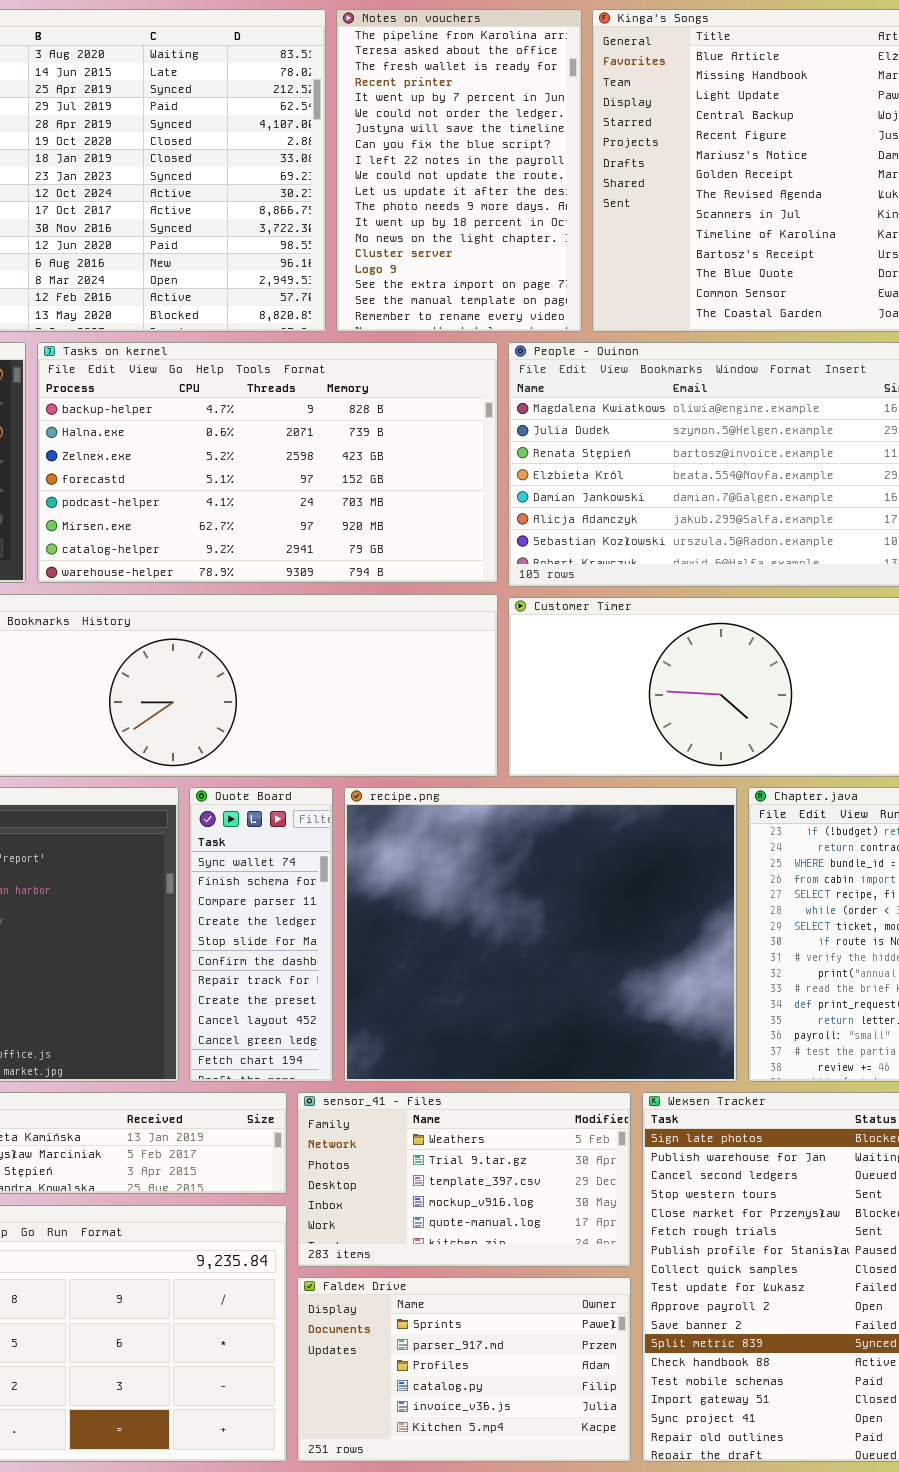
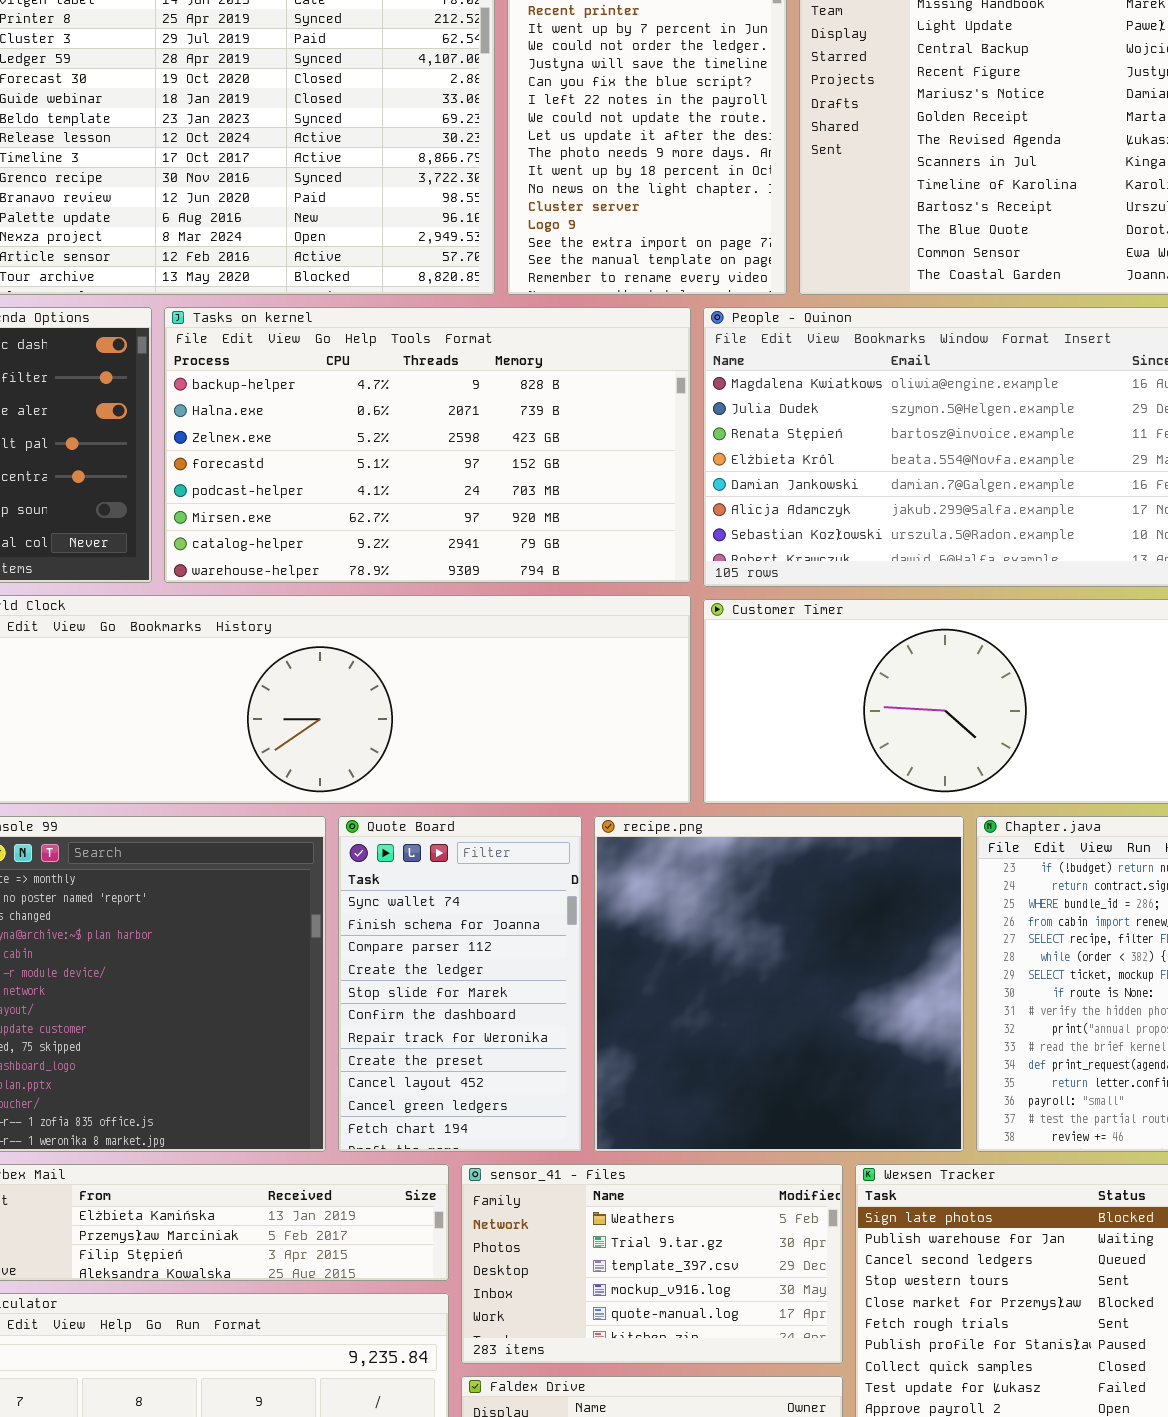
Quote Board: [189,787,333,1082] -> [338,816,582,1152], resized
recipe.png: [344,787,737,1082] -> [594,816,964,1152], resized

